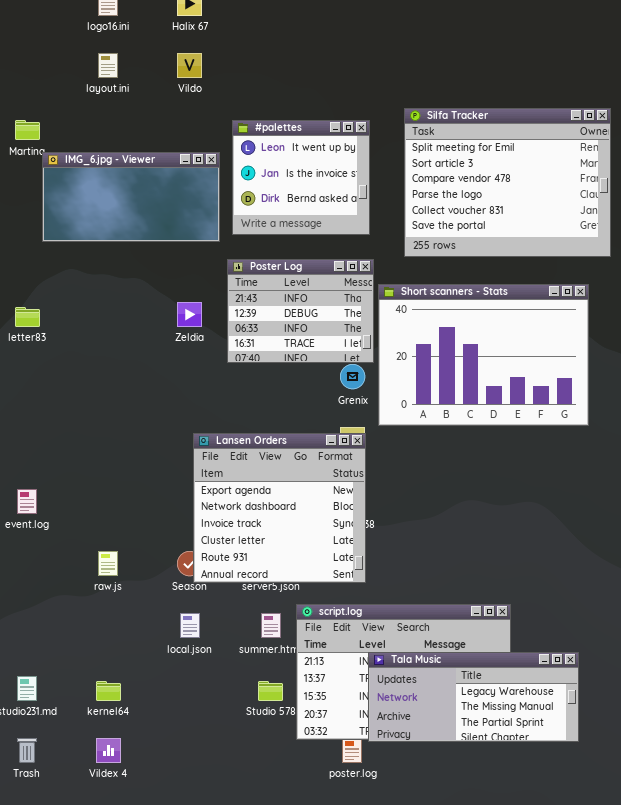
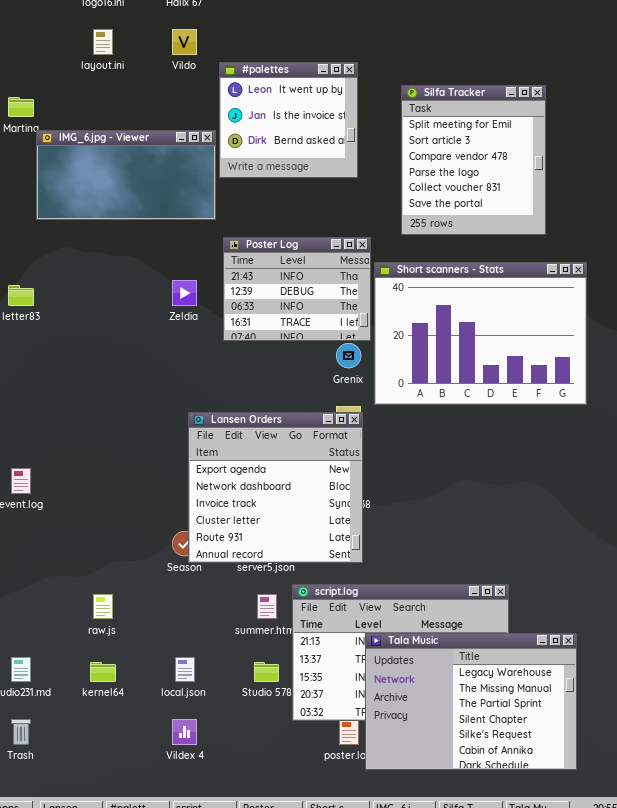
Silfa Tracker: [404,108,611,257] -> [401,85,546,235], resized
#palettes: [232,120,370,235] -> [219,62,358,178], moved
raw.js: [98,551,118,576] -> [93,594,113,619], moved
local.json: [180,613,200,638] -> [175,657,195,682], moved
Tala Music: [368,652,579,742] -> [365,633,577,770], resized
Vildex 4: [96,738,121,763] -> [172,719,197,745], moved

